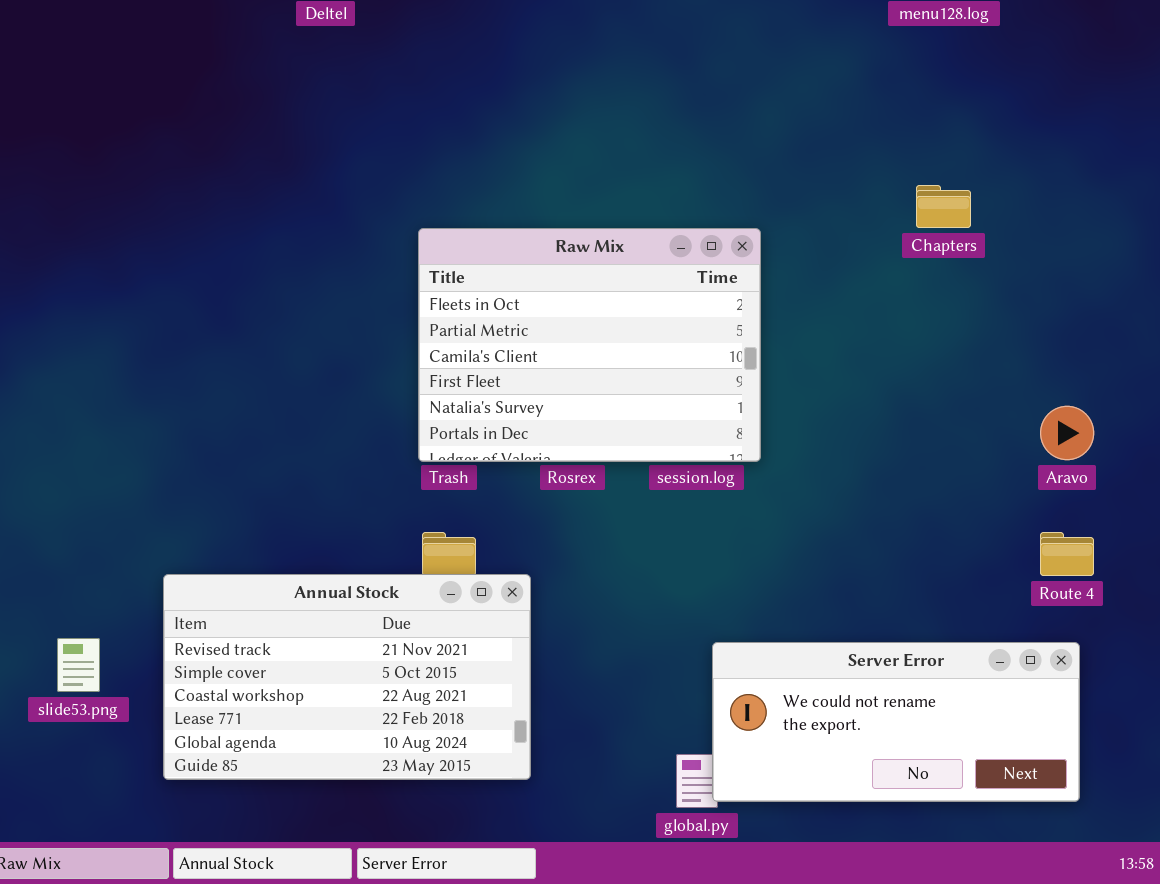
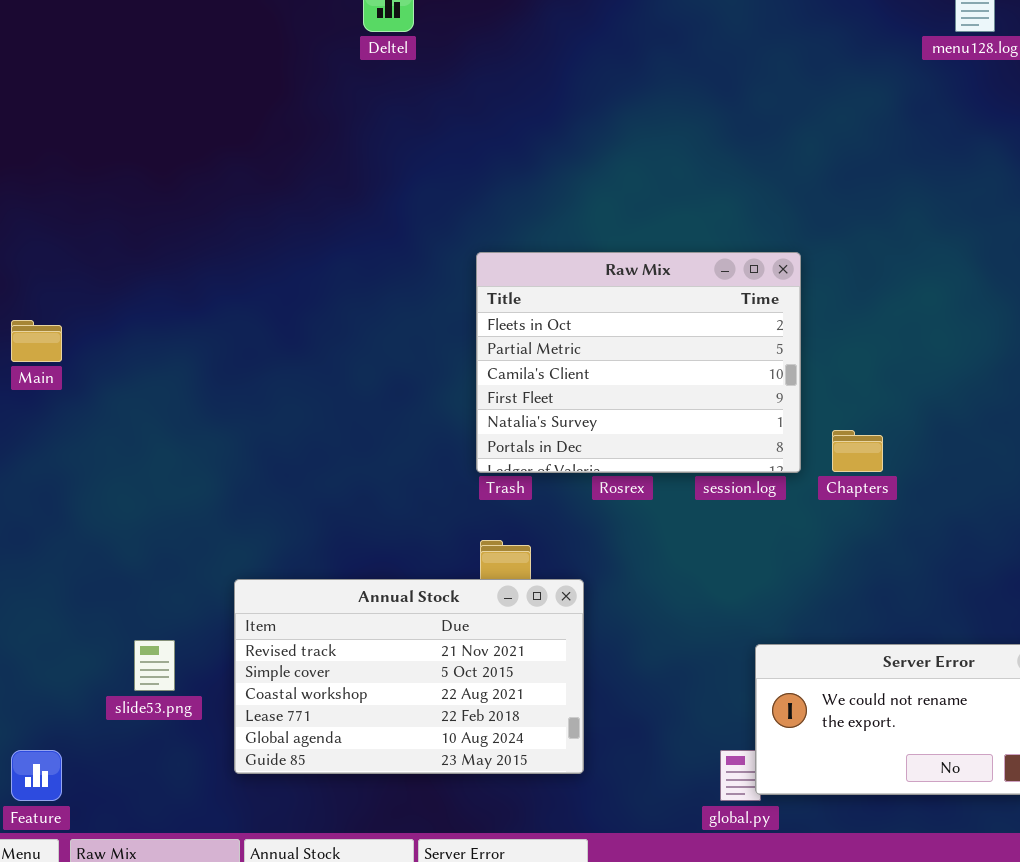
Chapters: [916,185,971,228] -> [832,430,883,472], moved

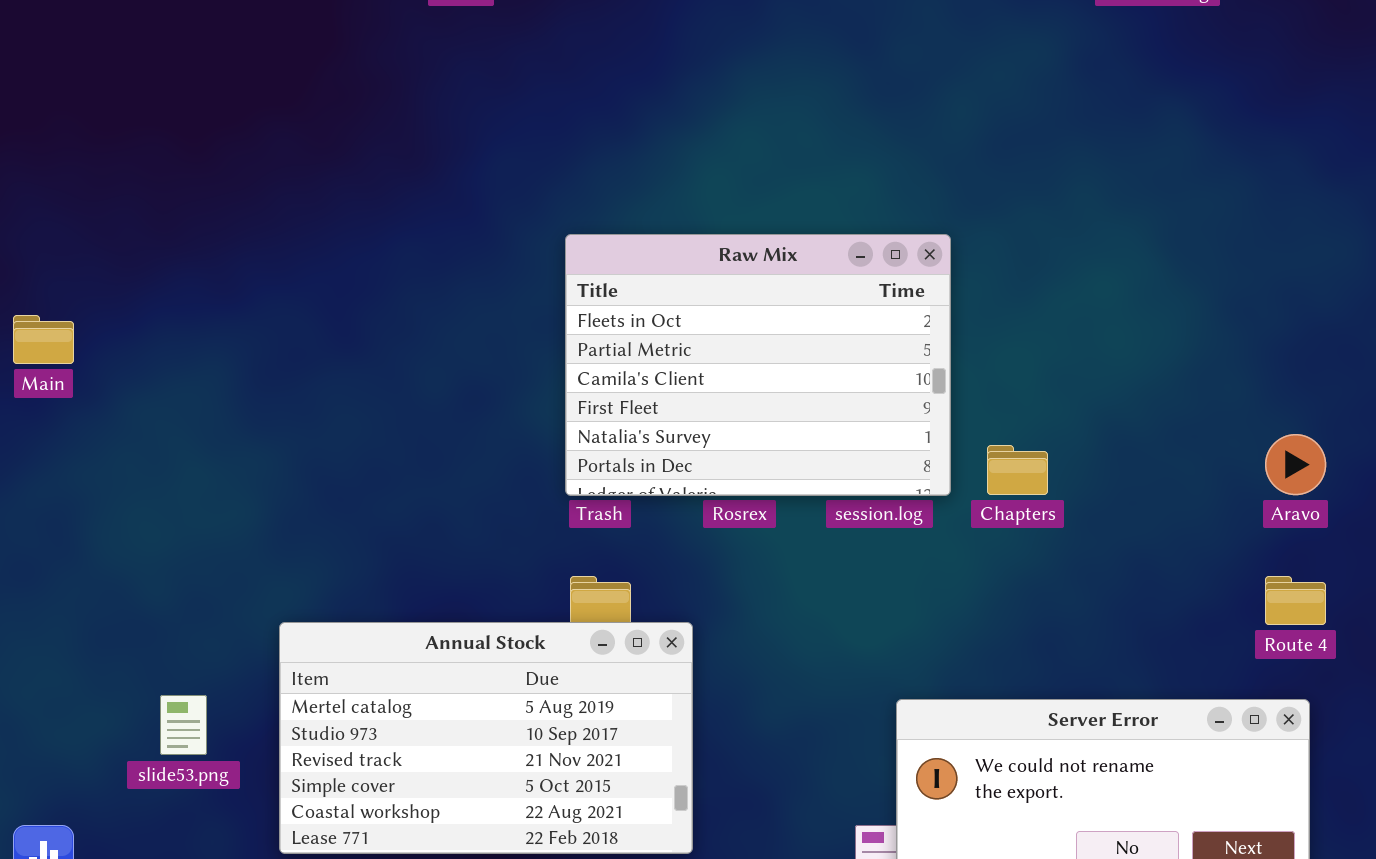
Annual Stock: [234,579,584,774] -> [279,622,693,854], scrolled up 2 rows

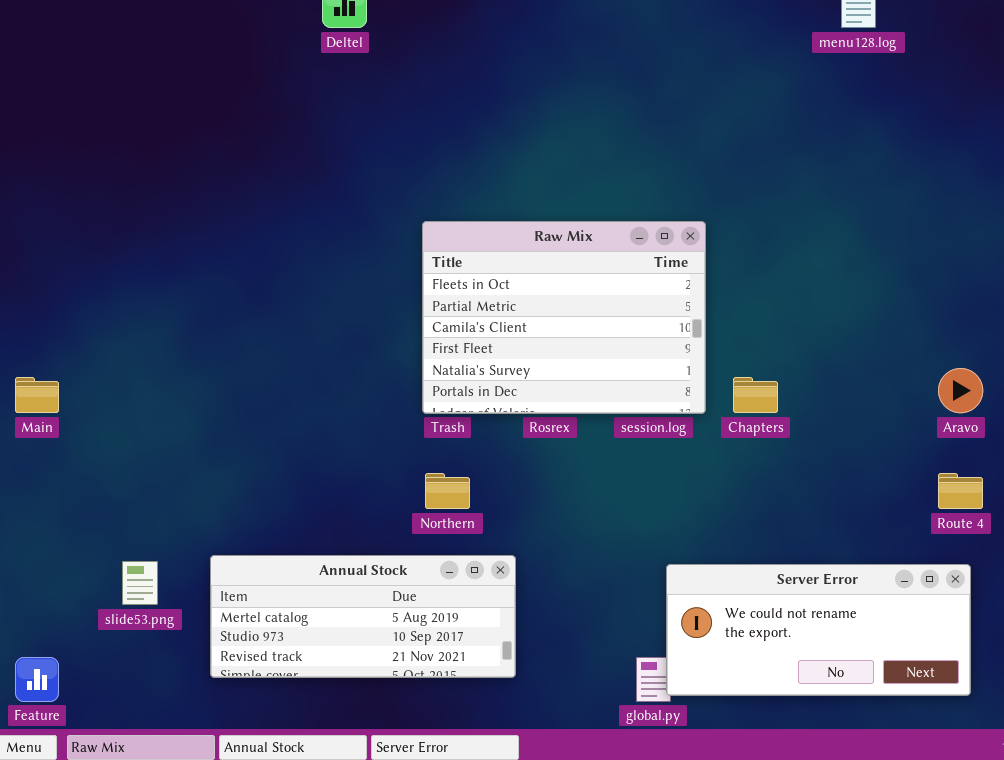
Main: [13,315,74,364] -> [15,377,59,413], moved
Annual Stock: [279,622,693,854] -> [210,555,516,678], resized

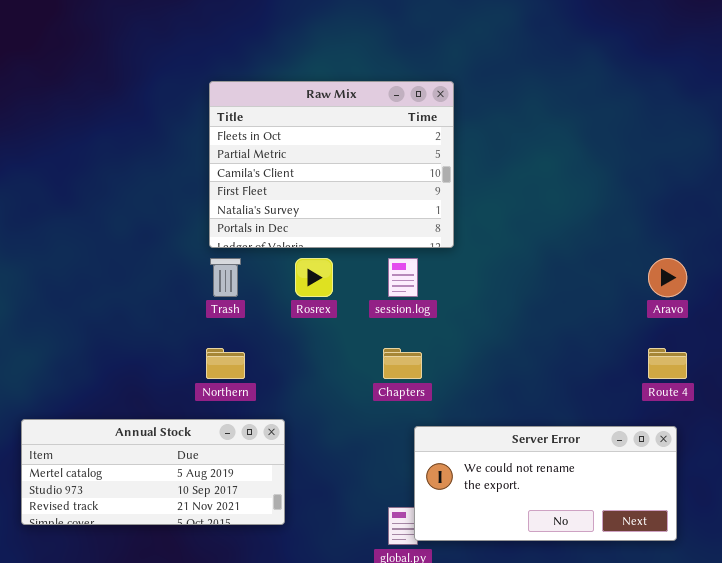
Raw Mix: [422,221,706,414] -> [209,81,454,248], moved
Chapters: [733,377,778,413] -> [383,348,422,379], moved

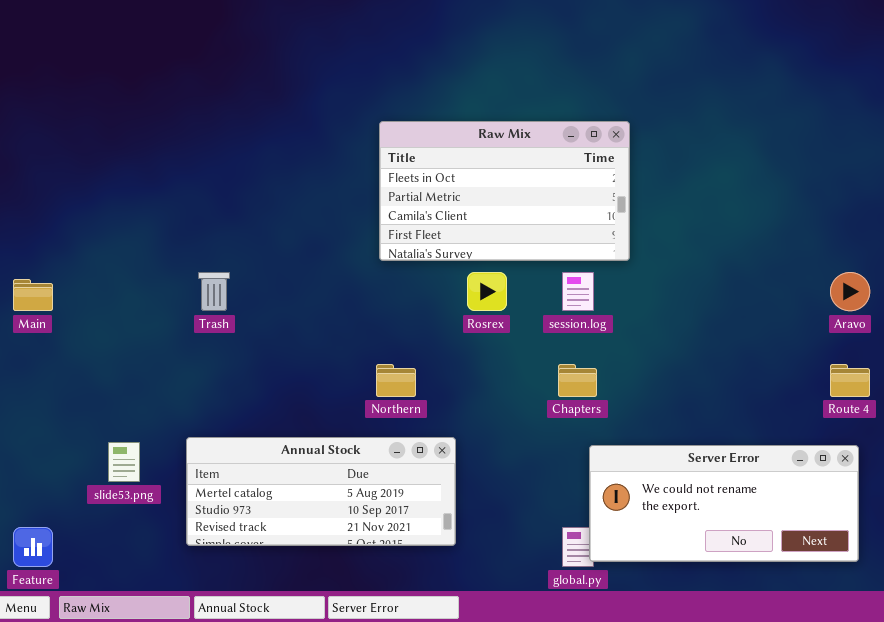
Raw Mix: [209,81,454,248] -> [379,121,630,261], resized
Trash: [210,258,241,297] -> [198,272,230,311], moved

